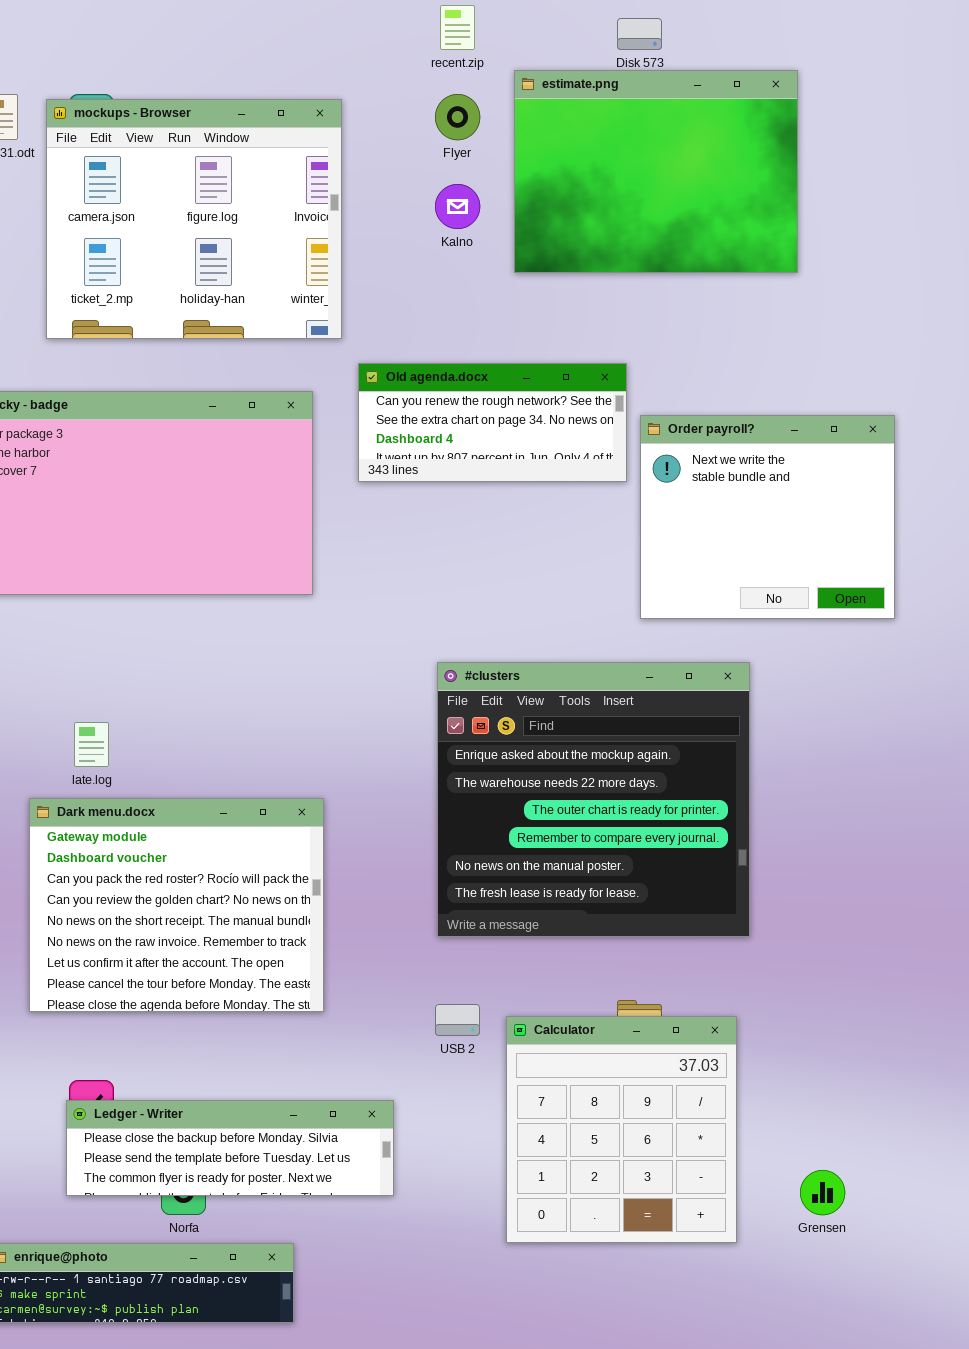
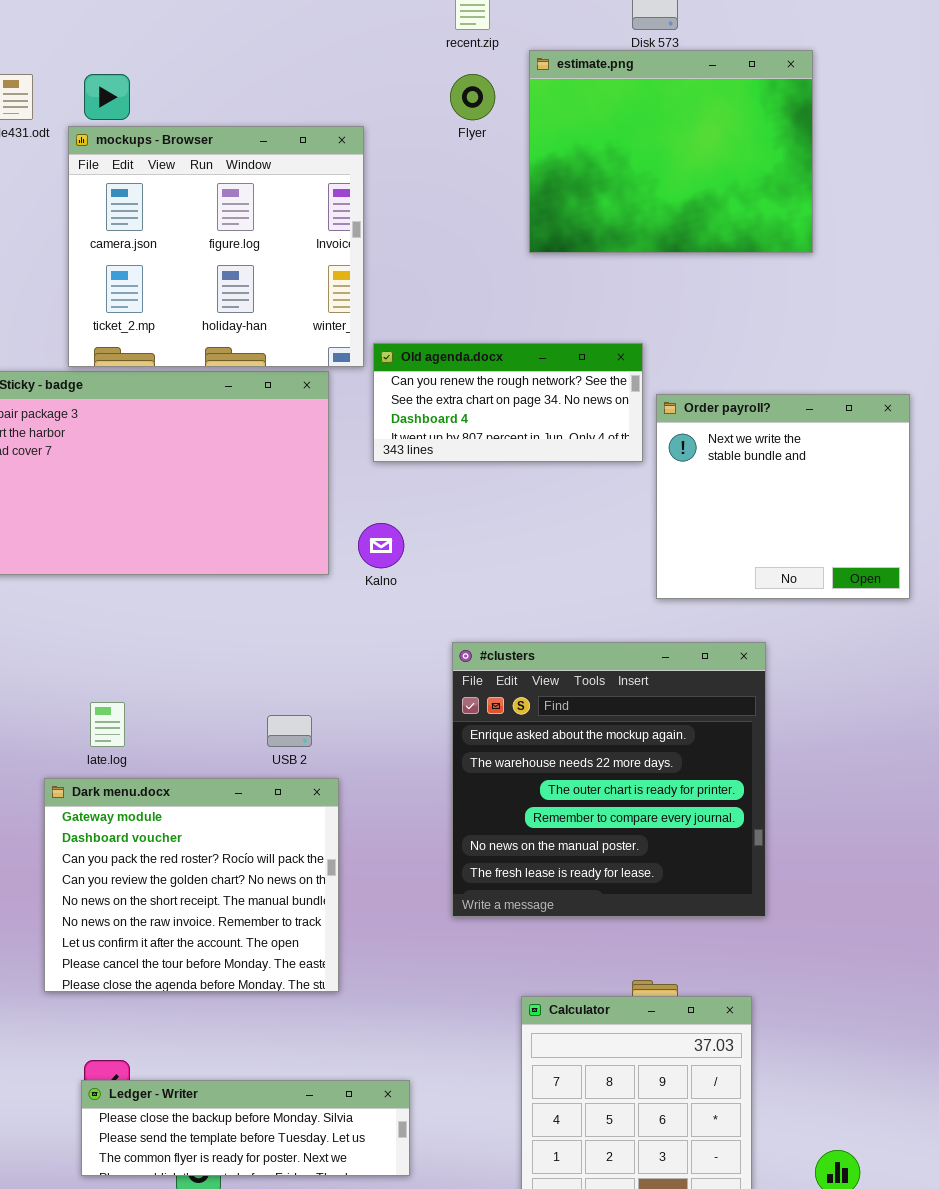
mockups - Browser: [46,99,342,339] -> [68,126,364,367], moved
Kalno: [435,184,480,229] -> [358,523,404,568], moved
USB 2: [435,1004,480,1036] -> [267,715,312,747], moved

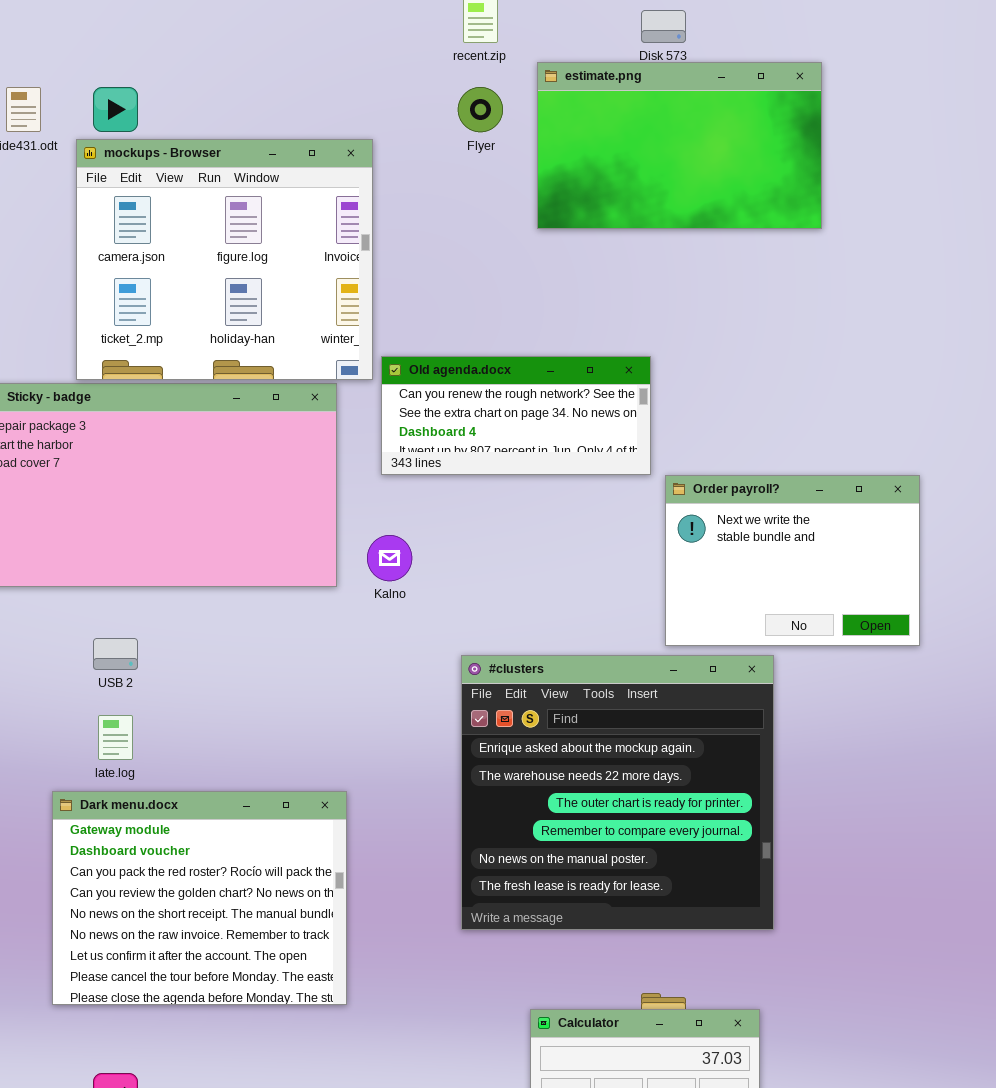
estimate.png: [529,50,813,253] -> [537,62,822,229], resized
Order payroll?: [656,394,910,599] -> [665,475,920,646], moved, resized
USB 2: [267,715,312,747] -> [93,638,138,670], moved

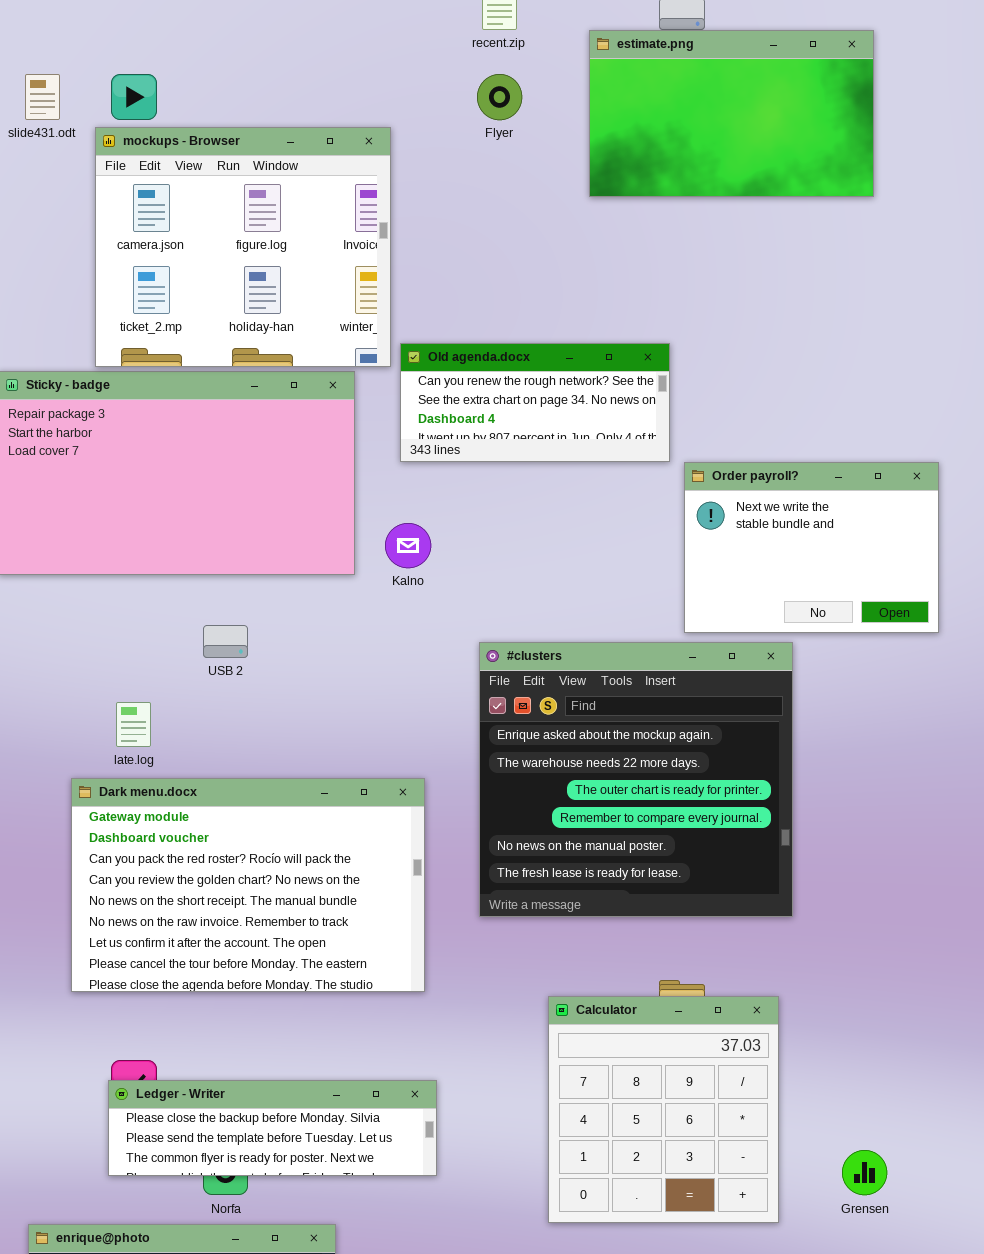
estimate.png: [537,62,822,229] -> [589,30,874,197], moved
USB 2: [93,638,138,670] -> [203,625,248,658], moved
Dark menu.docx: [52,791,347,1005] -> [71,778,425,992], resized

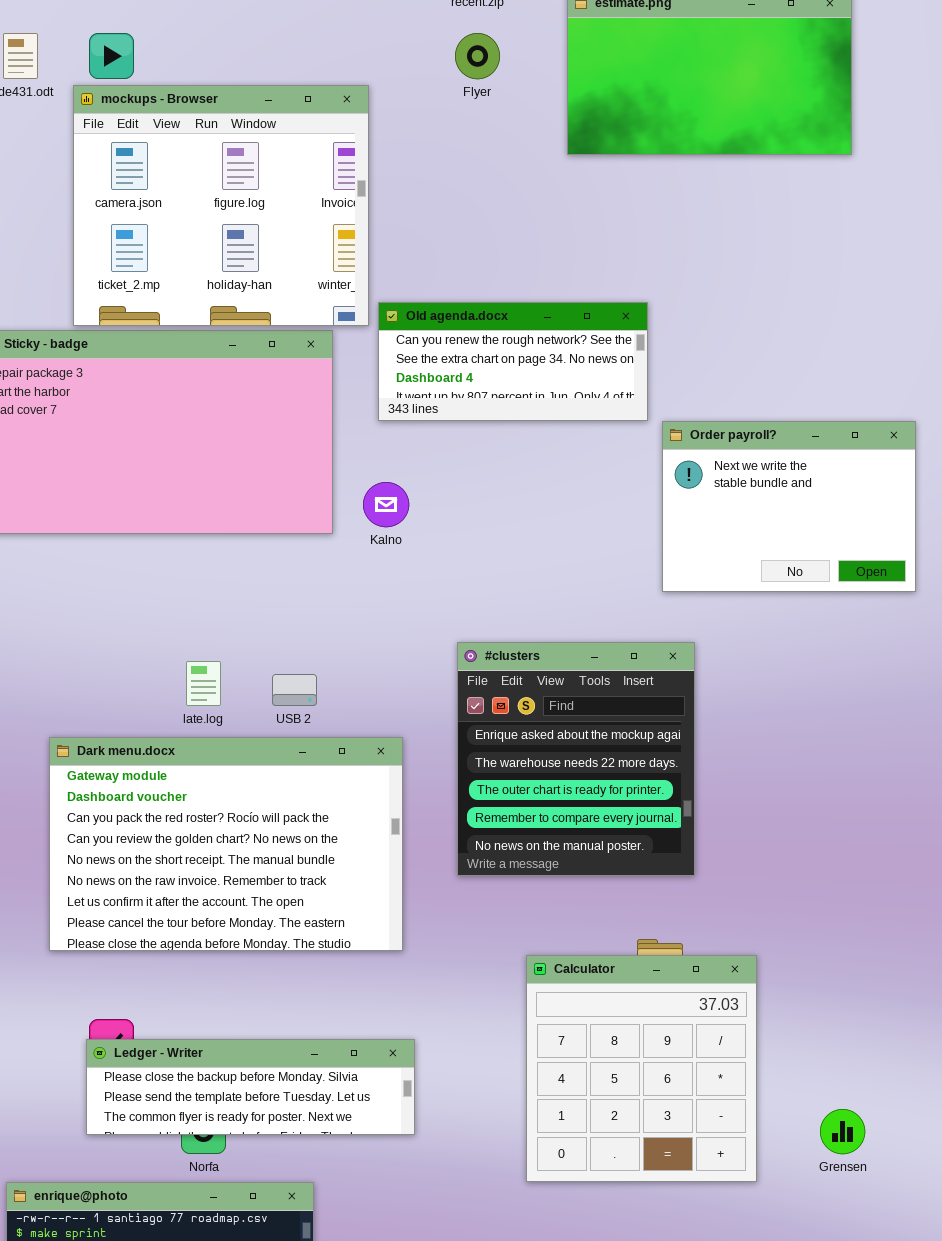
USB 2: [203,625,248,658] -> [272,674,317,706], moved
#clusters: [479,642,793,917] -> [457,642,695,876], resized
late.log: [116,702,151,747] -> [186,661,221,706], moved

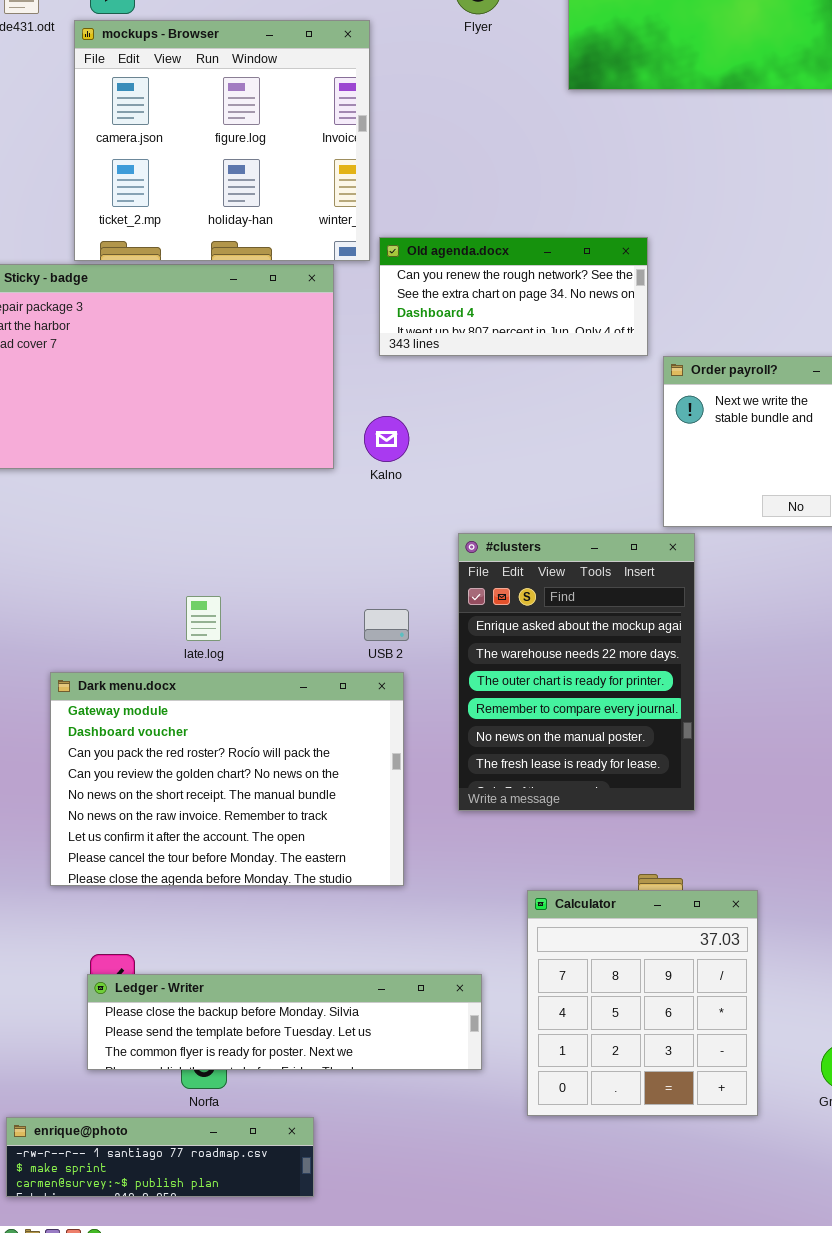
#clusters: [457,642,695,876] -> [458,533,695,811], resized
USB 2: [272,674,317,706] -> [364,609,409,641], moved
Ledger - Writer: [86,1039,415,1135] -> [87,974,482,1070], resized

